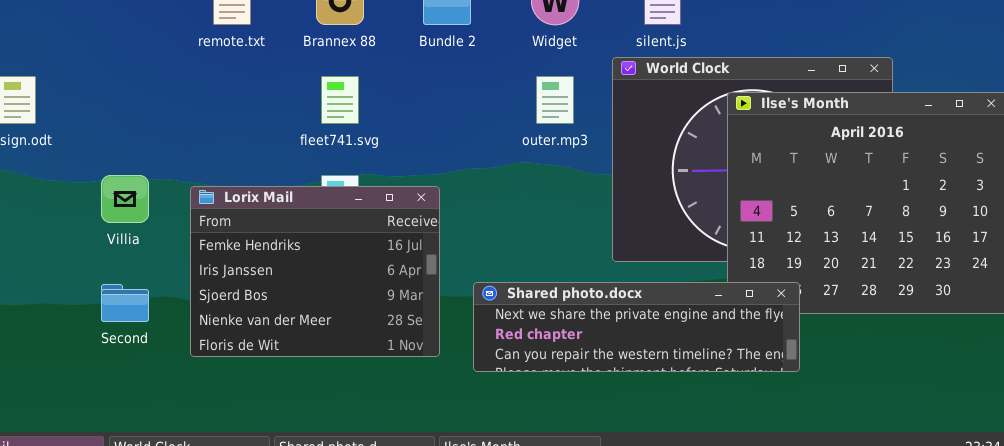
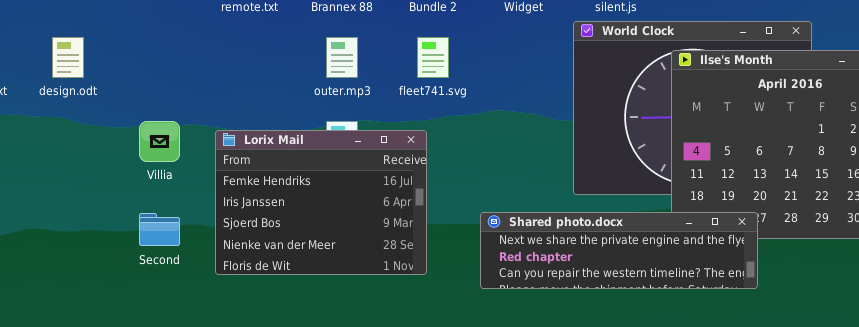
fleet741.svg: [321,76,359,124] -> [417,37,449,78], moved
outer.mp3: [536,76,574,124] -> [326,37,358,78], moved
Shared photo.docx: [473,282,800,372] -> [480,212,758,289], moved

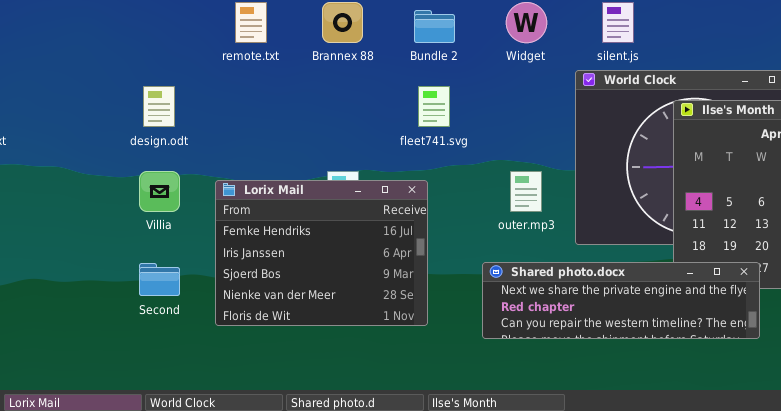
design.odt: [52,37,84,78] -> [143,86,175,127], moved
outer.mp3: [326,37,358,78] -> [510,171,542,212], moved

